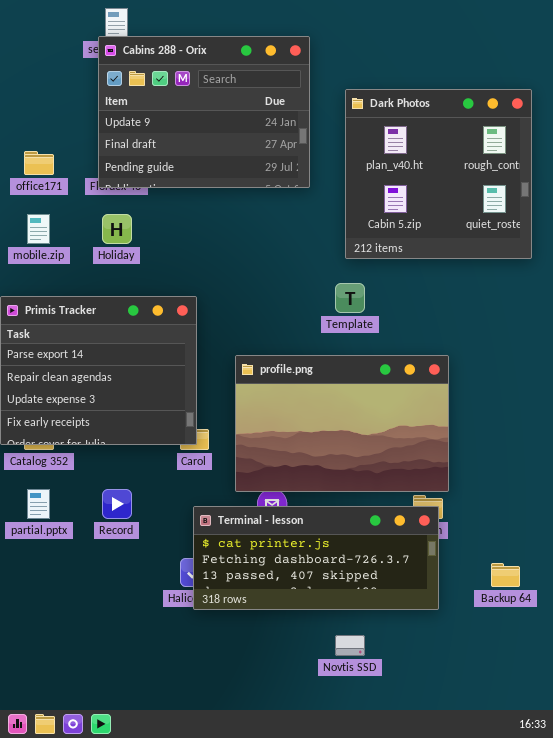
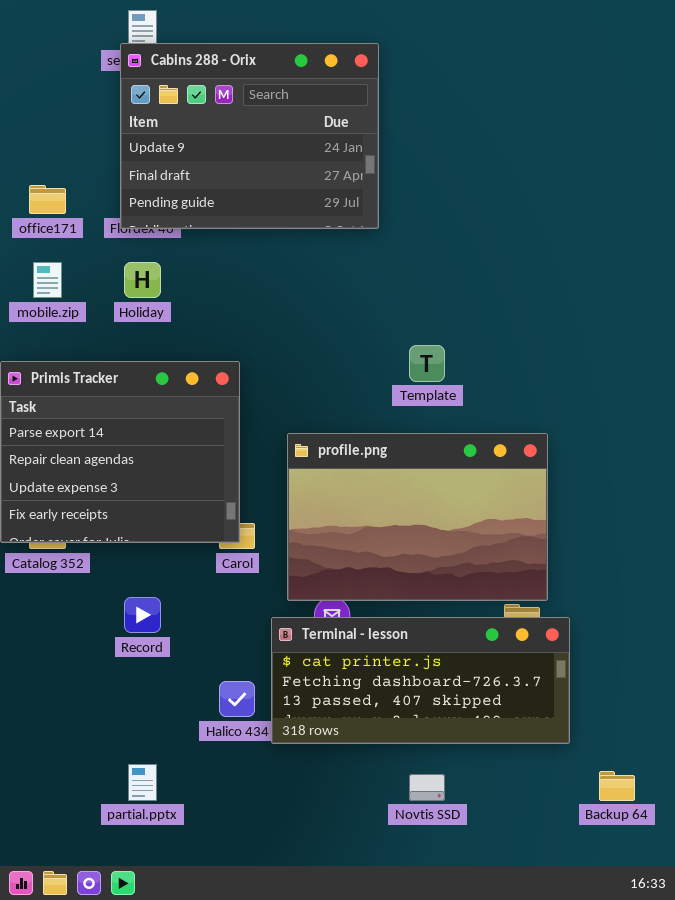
Dark Photos: [345,89,532,259] -> none, closed
partial.pptx: [27,489,50,519] -> [128,764,157,801], moved
Terminal - lesson: [193,506,439,610] -> [271,617,570,744], moved
Backup 64: [491,563,520,587] -> [599,771,635,801], moved

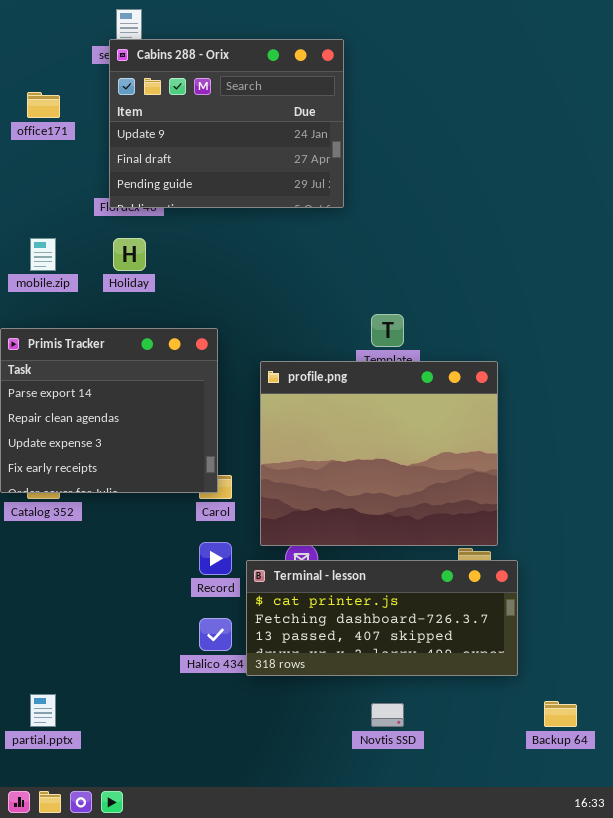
office171: [29,185,66,214] -> [27,92,60,118], moved
profile.png: [287,433,548,601] -> [260,361,498,546], resized
Record: [124,597,161,633] -> [199,542,232,575], moved
partial.pptx: [128,764,157,801] -> [30,694,56,727], moved

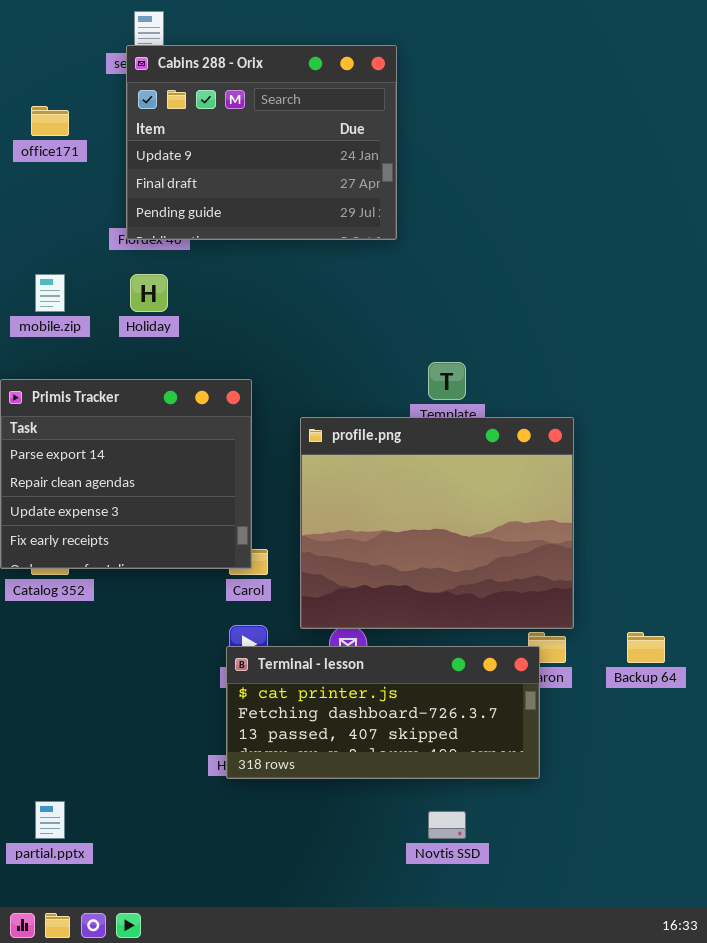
Terminal - lesson: [246,560,518,676] -> [226,646,540,779], moved
Backup 64: [544,701,577,727] -> [627,632,665,663], moved

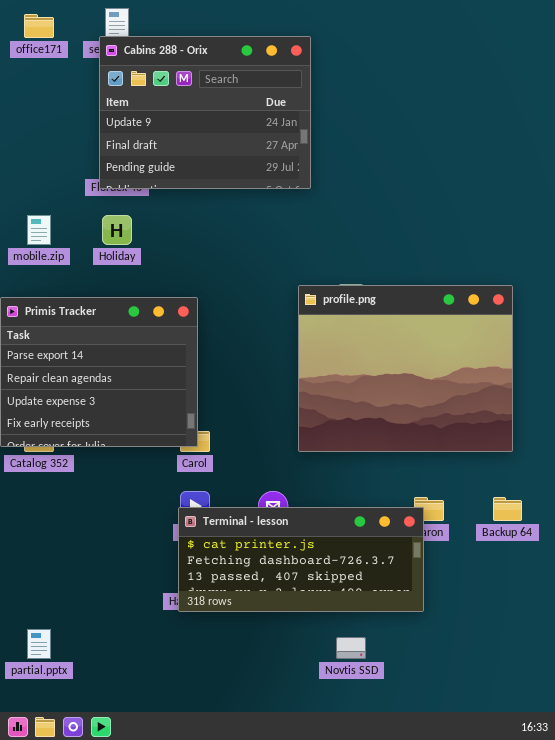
office171: [31,106,69,136] -> [24,14,54,38], moved
profile.png: [300,417,574,629] -> [298,285,513,452], moved

